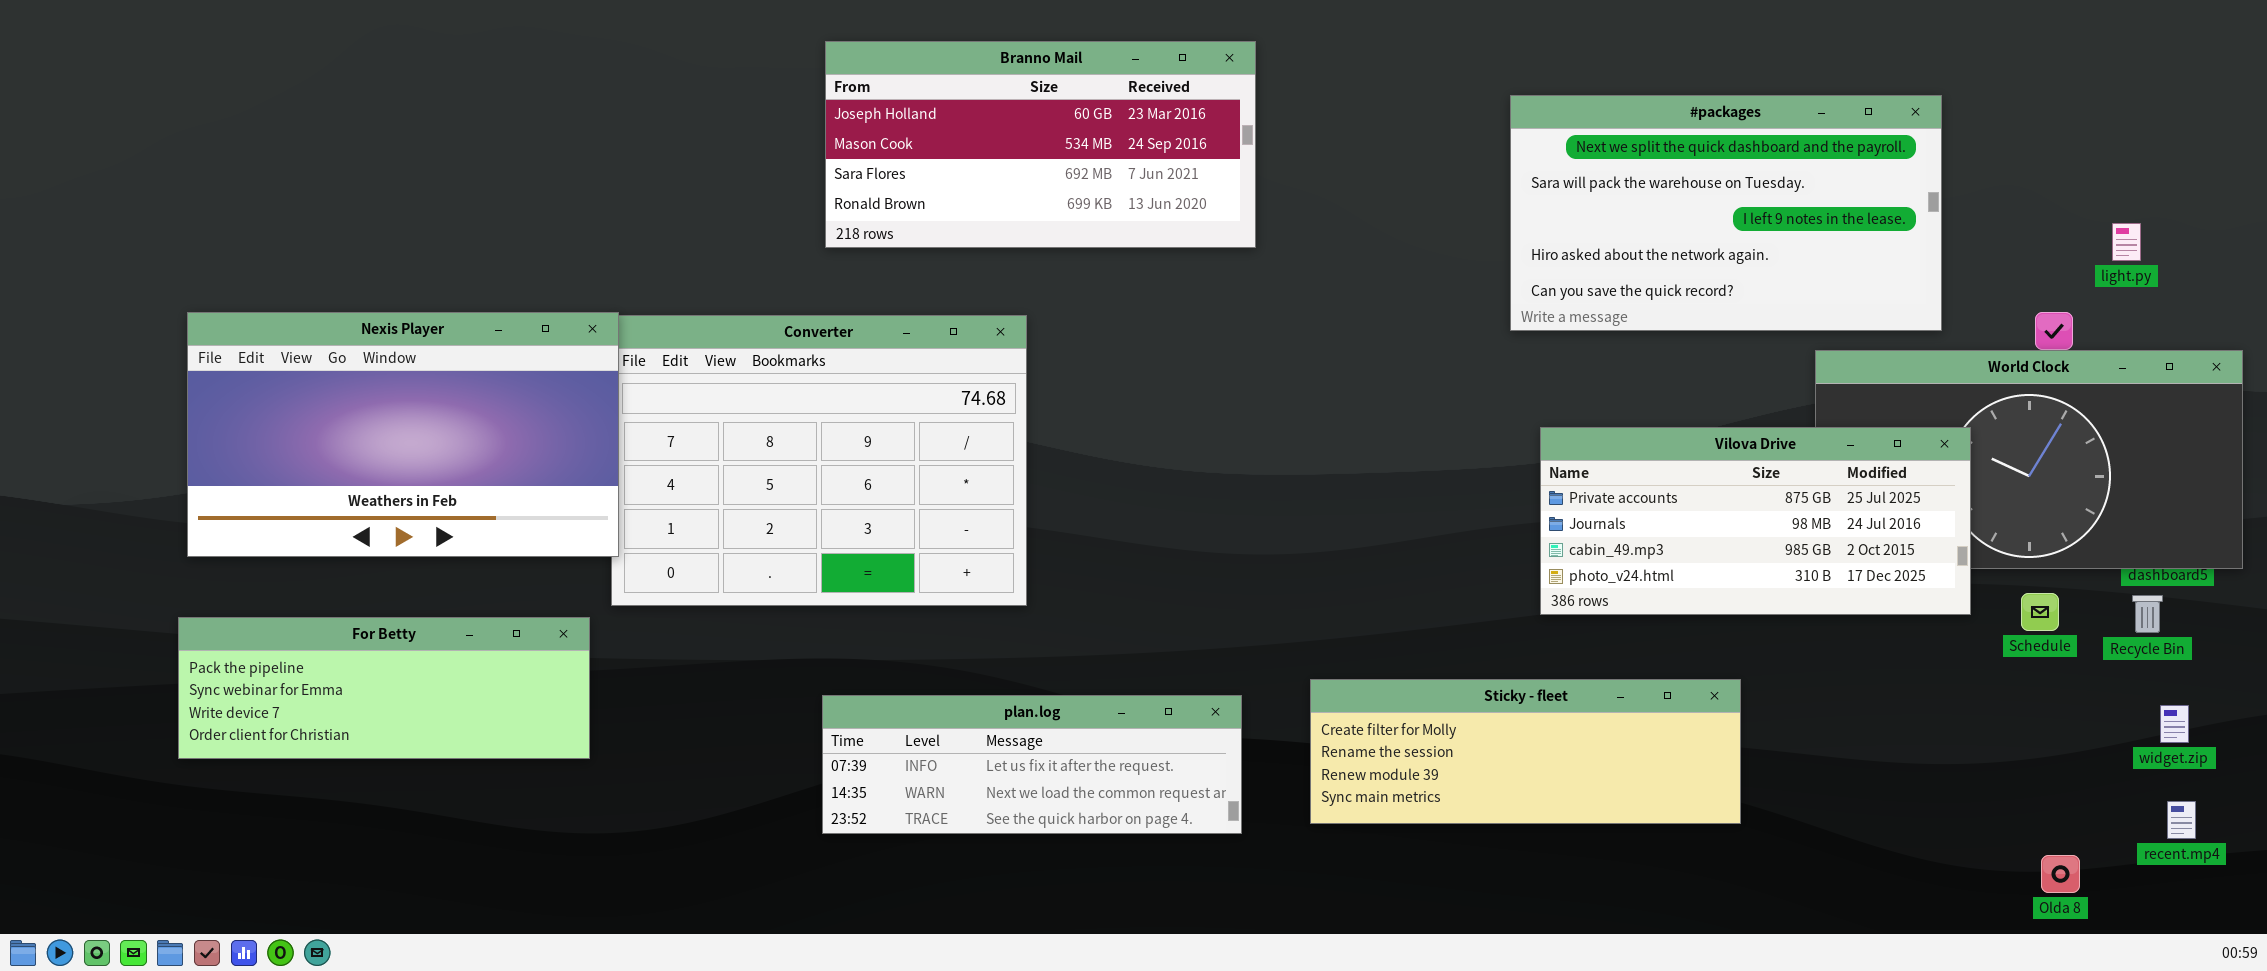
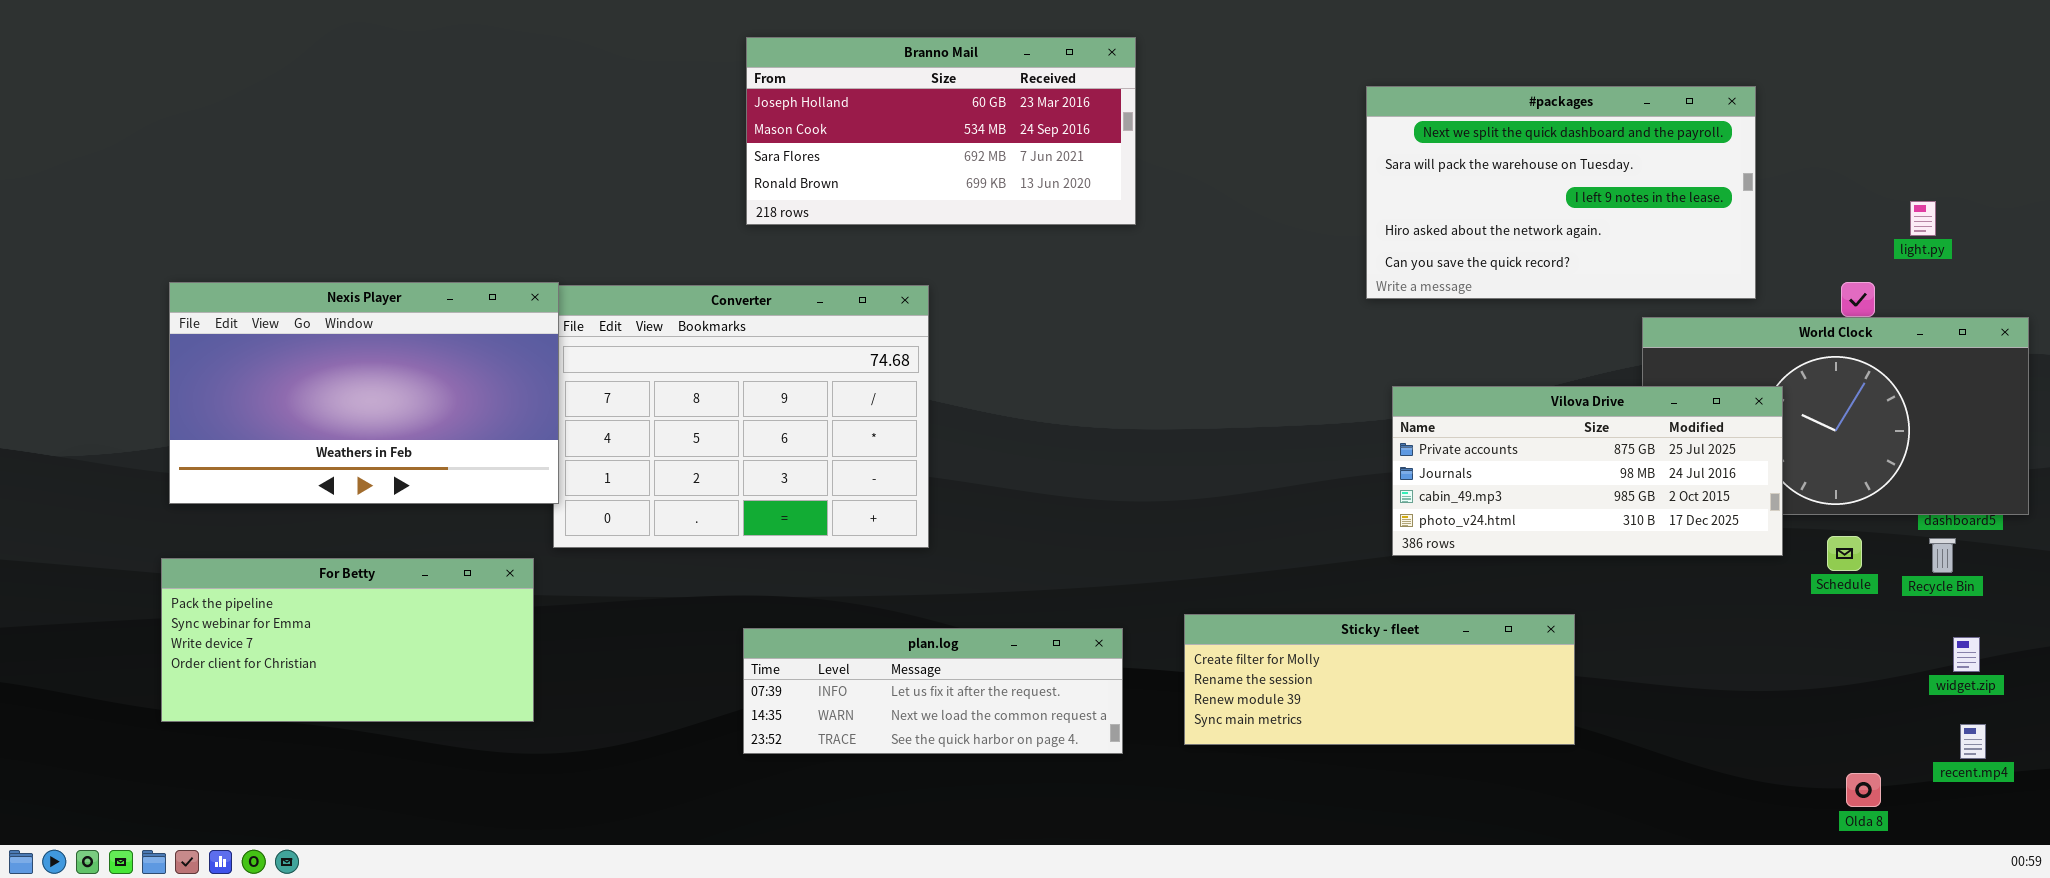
For Betty: [178,617,590,759] -> [161,558,534,722], resized

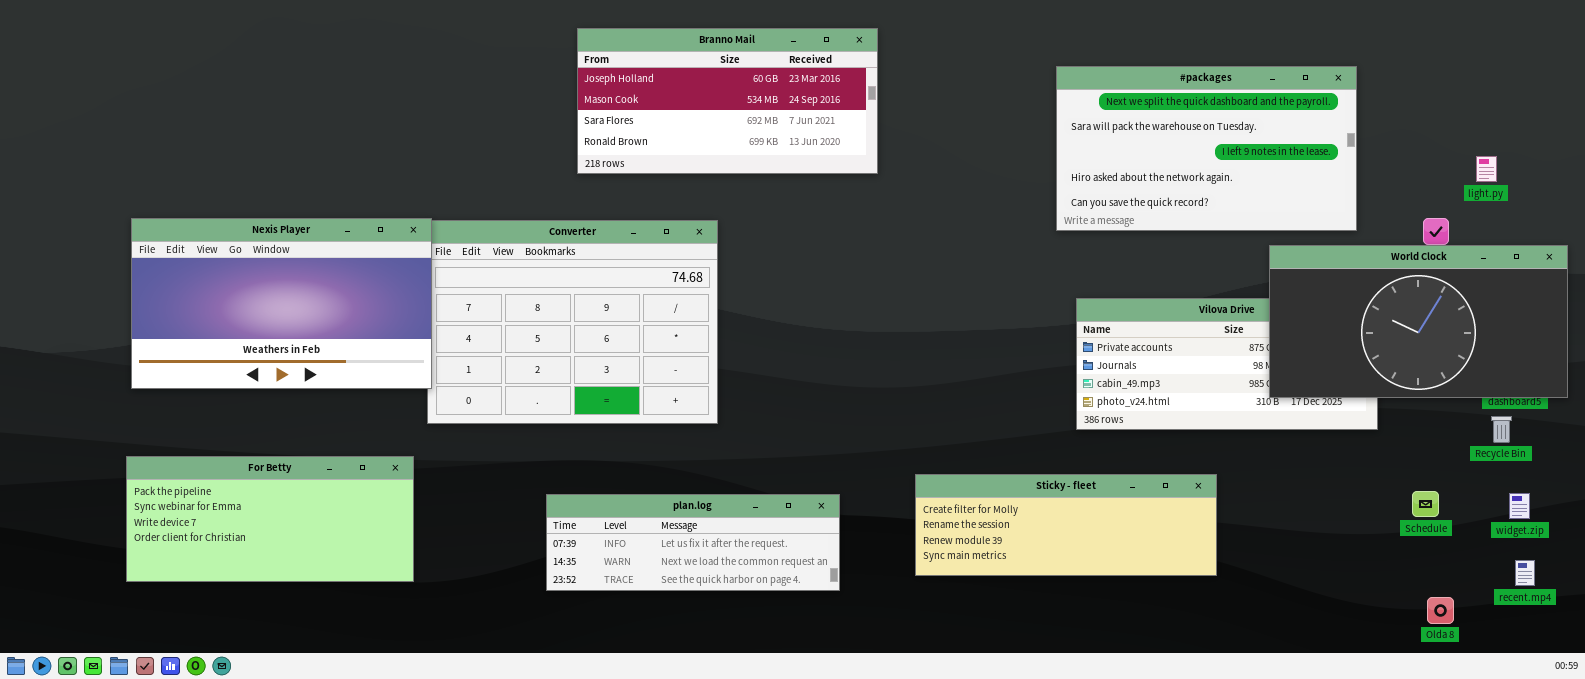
World Clock: [1642,317,2029,515] -> [1269,245,1568,398], raised
Schedule: [1827,536,1862,571] -> [1412,491,1439,517], moved
For Betty: [161,558,534,722] -> [126,456,414,582], moved
plan.log: [743,628,1123,754] -> [546,494,840,591], moved

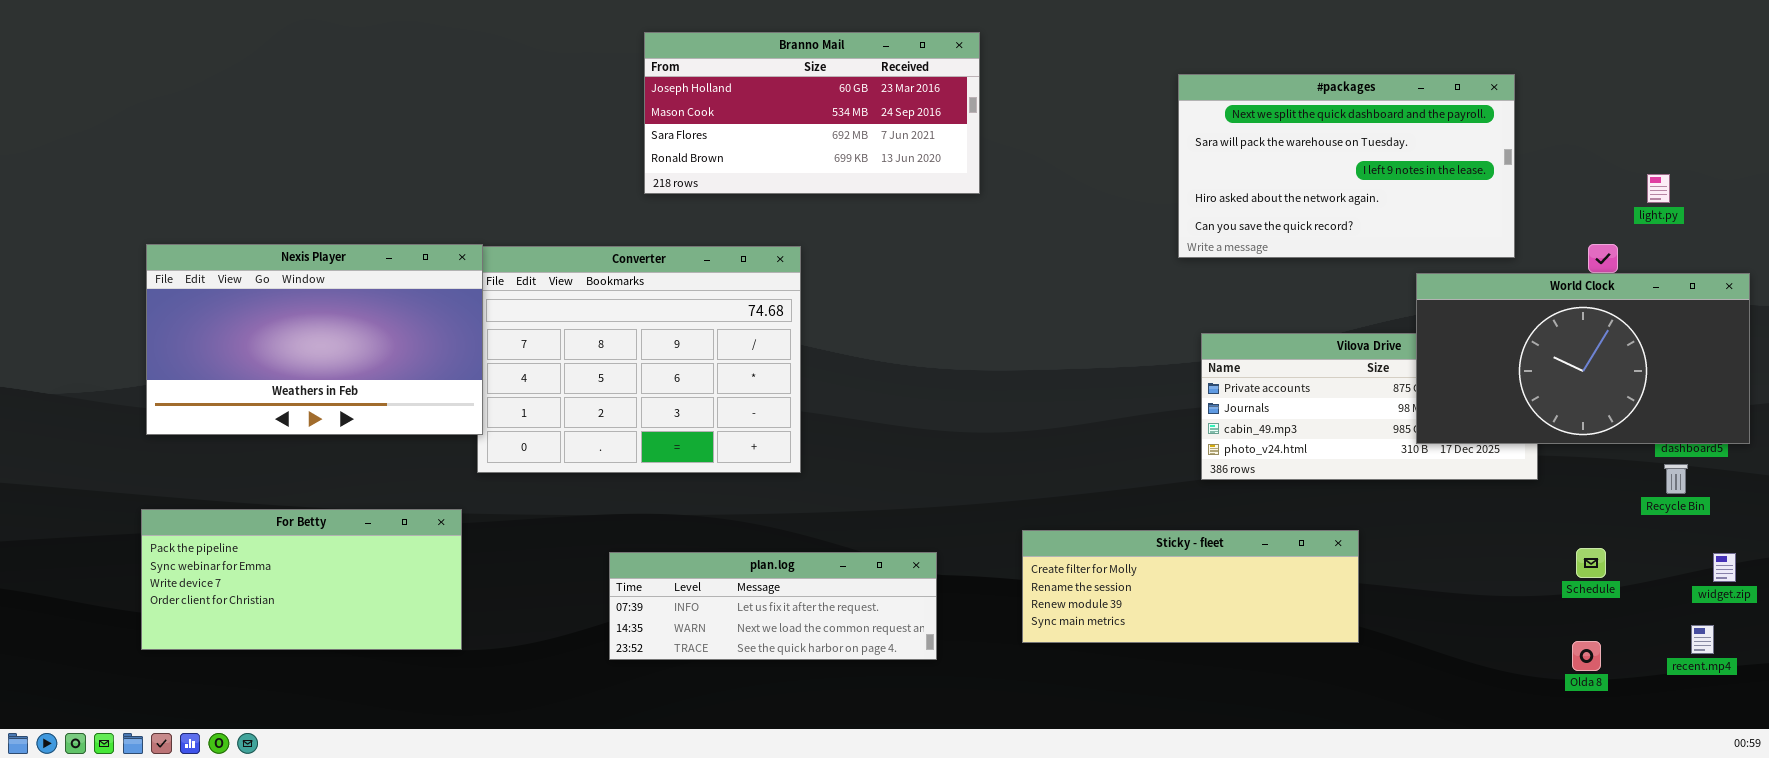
widget.zip: [1509,493,1530,519] -> [1713,553,1736,582], moved
Olda 8: [1427,597,1454,624] -> [1572,641,1601,671], moved

